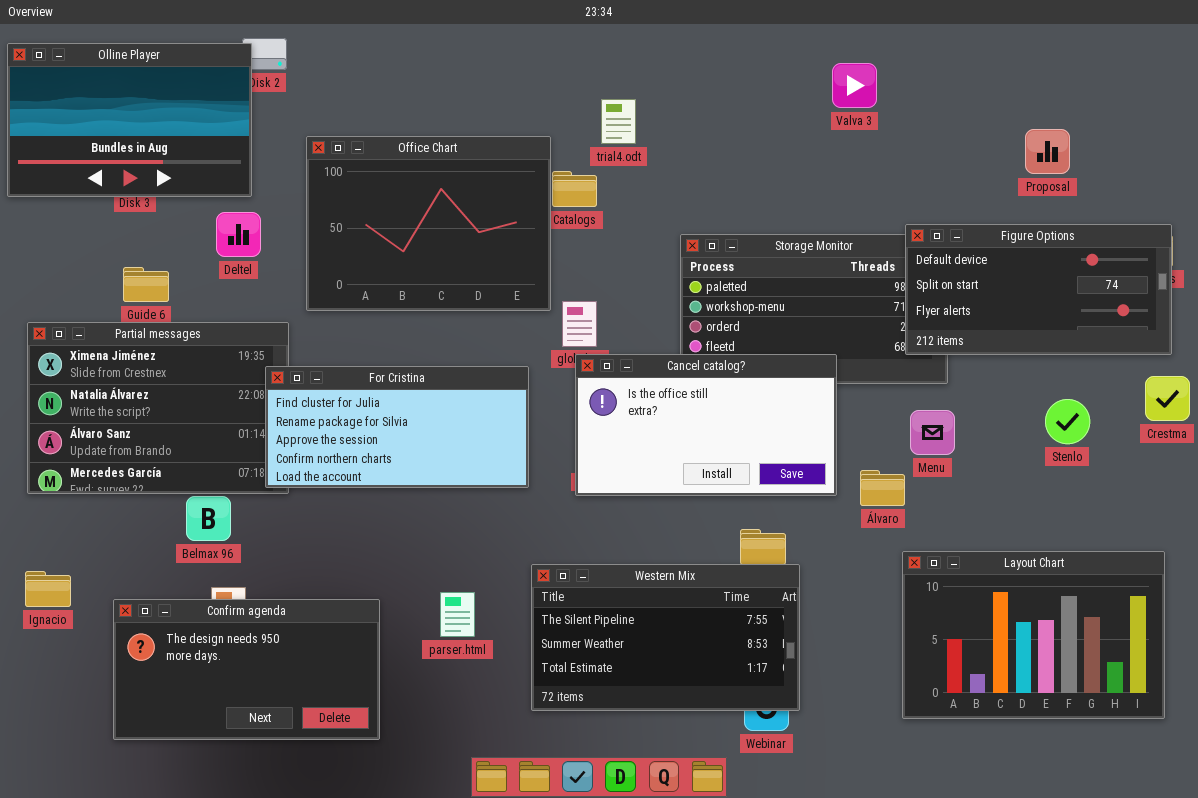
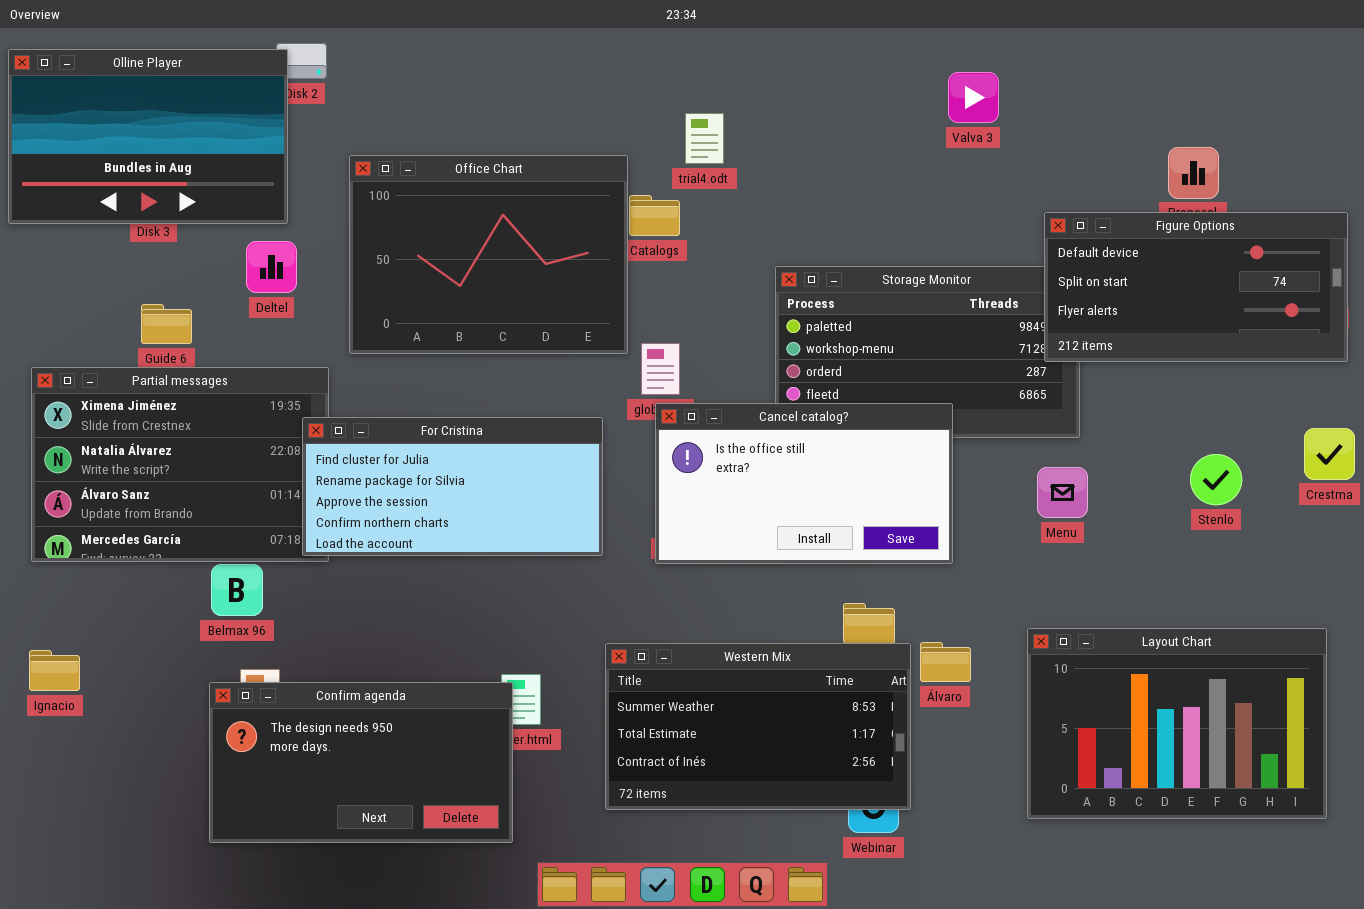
Figure Options: [905,224,1172,355] -> [1044,212,1348,362], moved
Álvaro: [860,470,905,506] -> [920,642,971,682], moved
Western Mix: [531,564,800,711] -> [605,643,911,810], scrolled down 1 row
Confirm agenda: [113,599,380,740] -> [209,682,513,843], moved

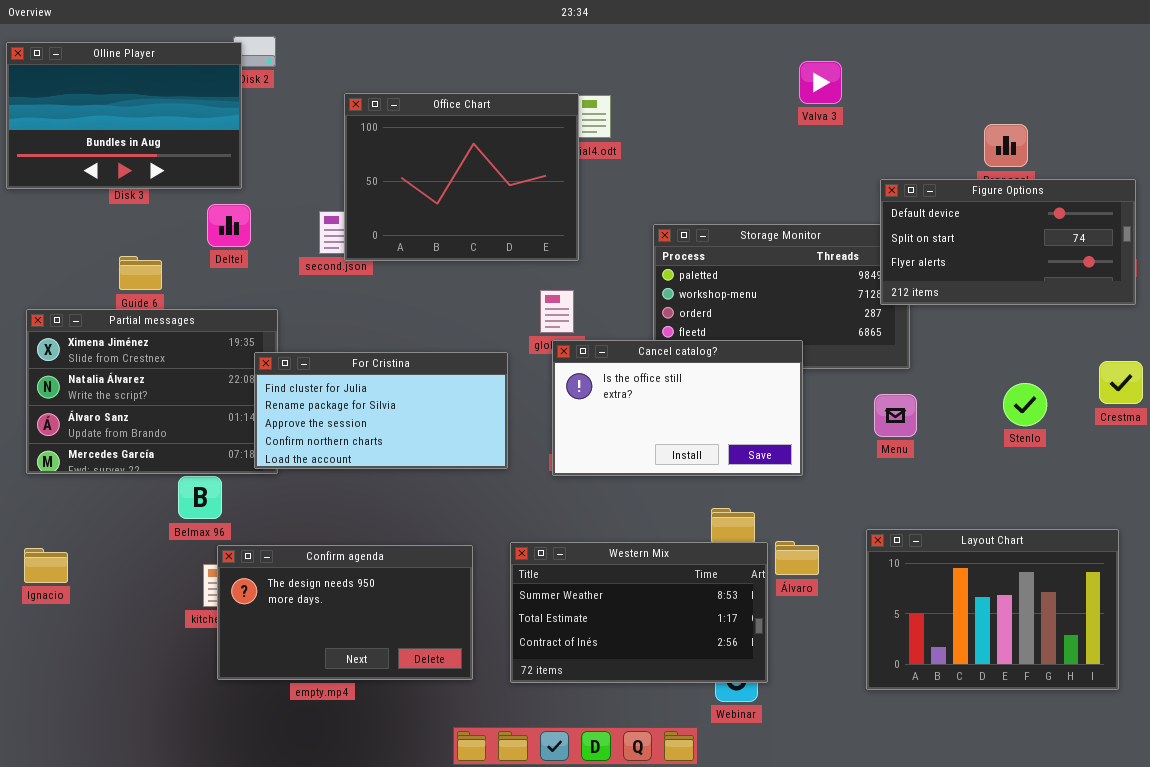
Office Chart: [349,155,628,354] -> [344,93,579,261], moved
Confirm agenda: [209,682,513,843] -> [217,545,473,680], moved

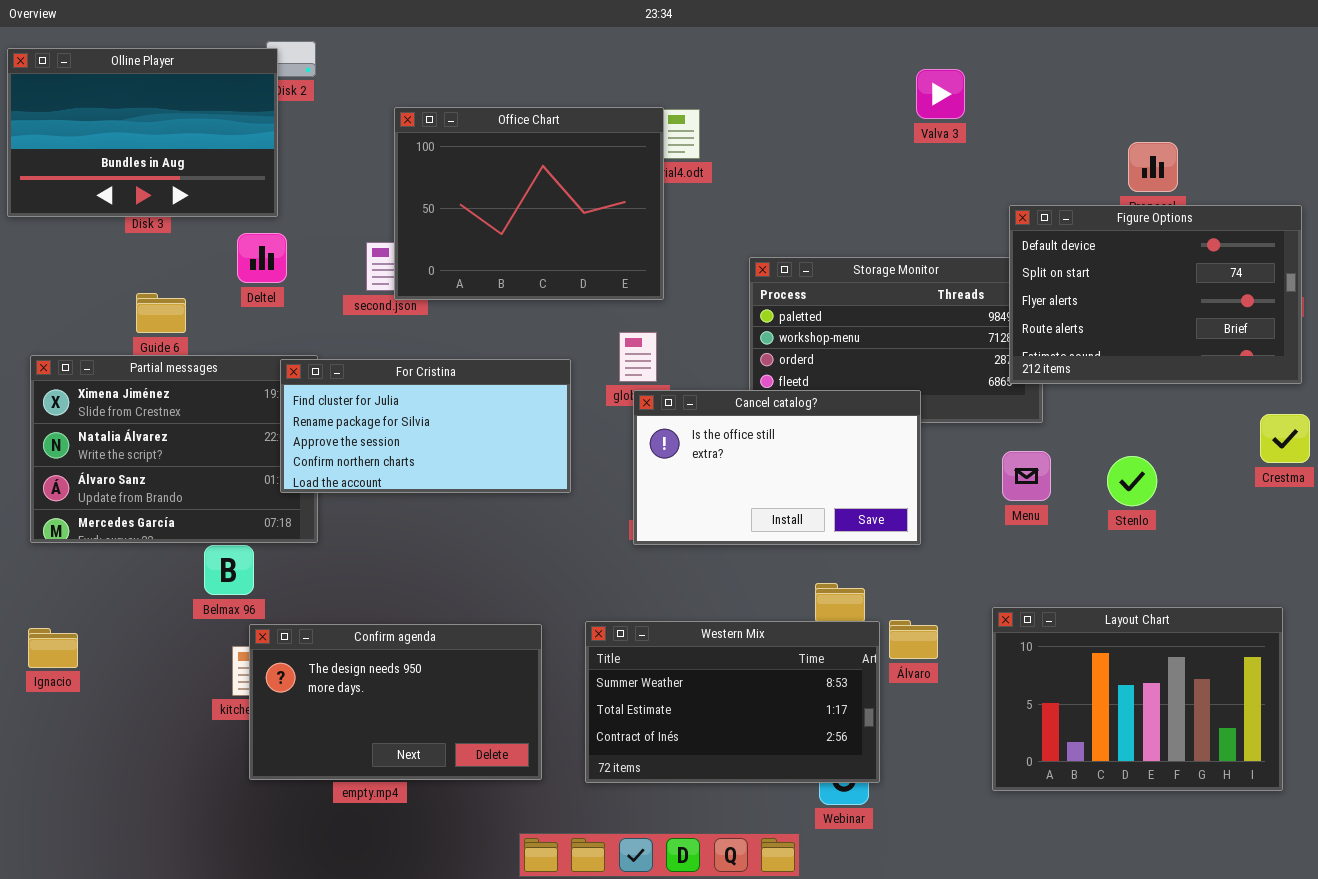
Figure Options: [880,179,1136,305] -> [1009,205,1302,384], resized
For Cristina: [254,352,508,469] -> [280,359,571,493], moved
Stenlo: [1003,383,1047,426] -> [1107,456,1157,506], moved

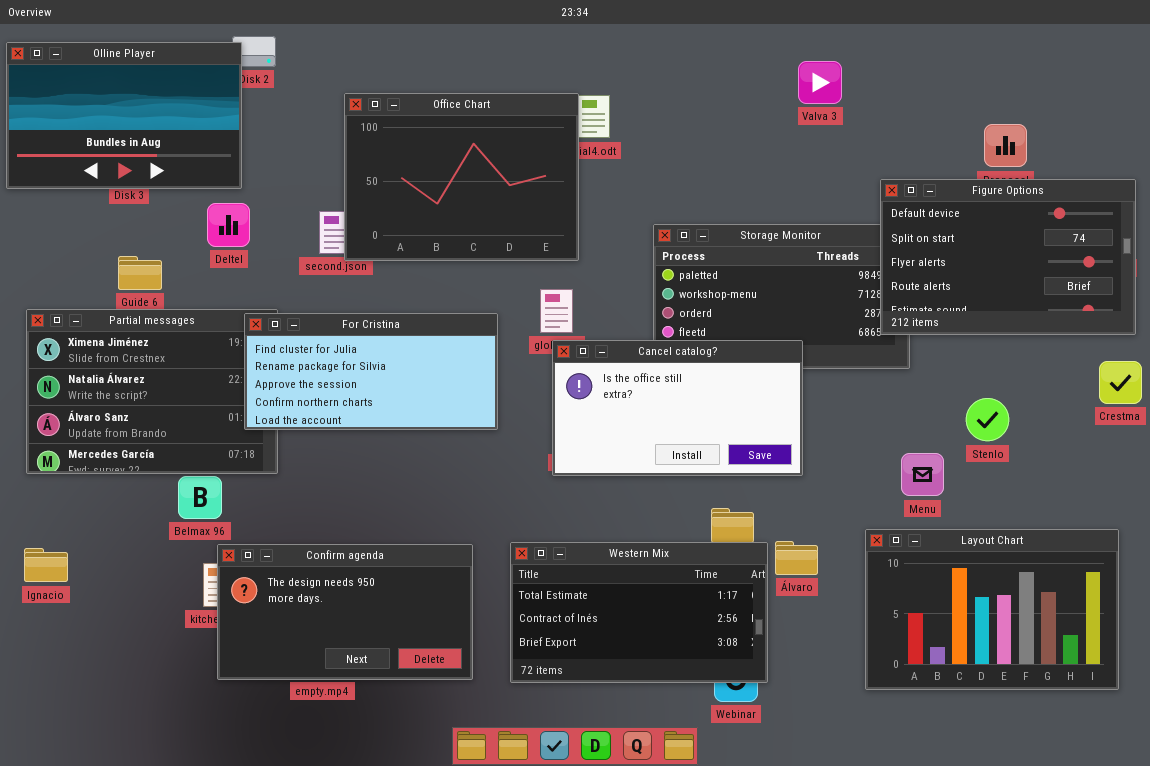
Menu: [1002,451,1051,501] -> [901,453,944,496], moved
Western Mix: [585,621,880,783] -> [510,542,768,683], scrolled down 1 row

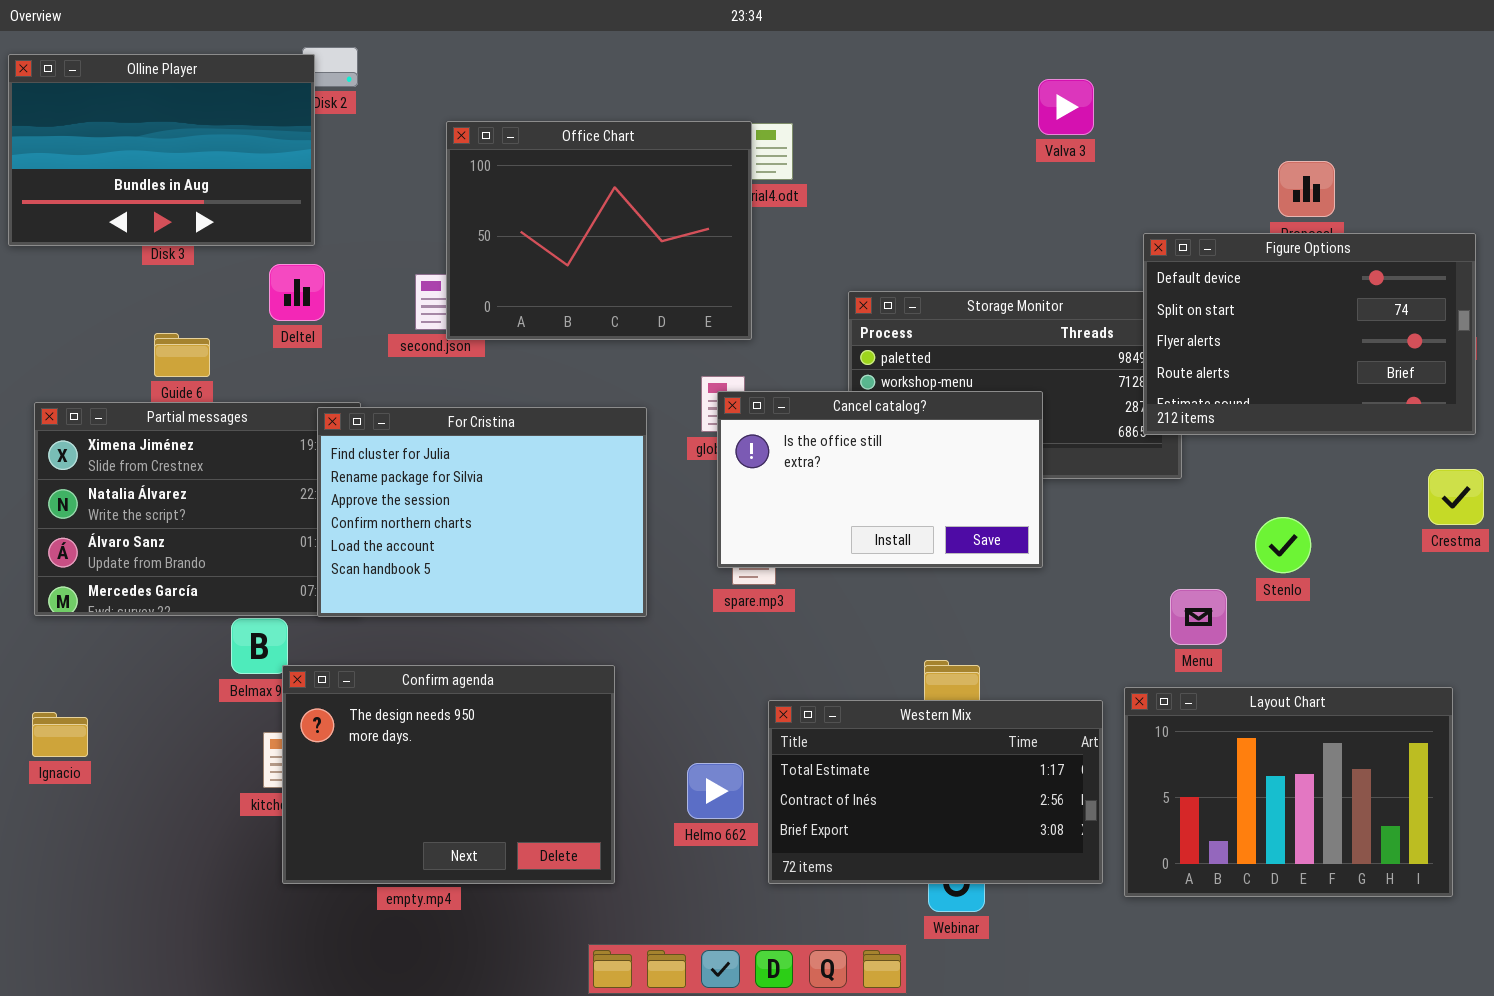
For Cristina: [244,313,498,430] -> [317,407,647,617], resized
Cancel catalog?: [552,340,803,476] -> [717,391,1043,568], moved
Western Mix: [510,542,768,683] -> [768,700,1103,884], moved
Confirm agenda: [217,544,473,680] -> [282,665,615,884], resized

